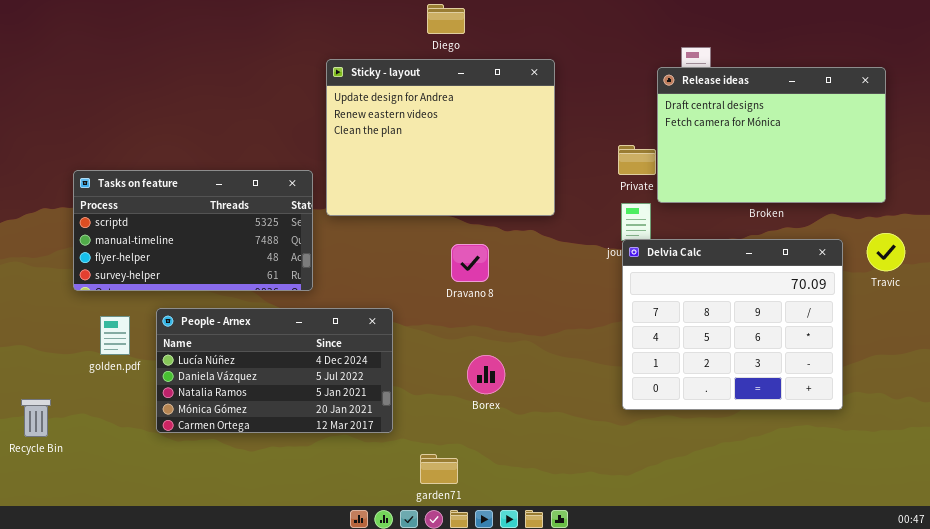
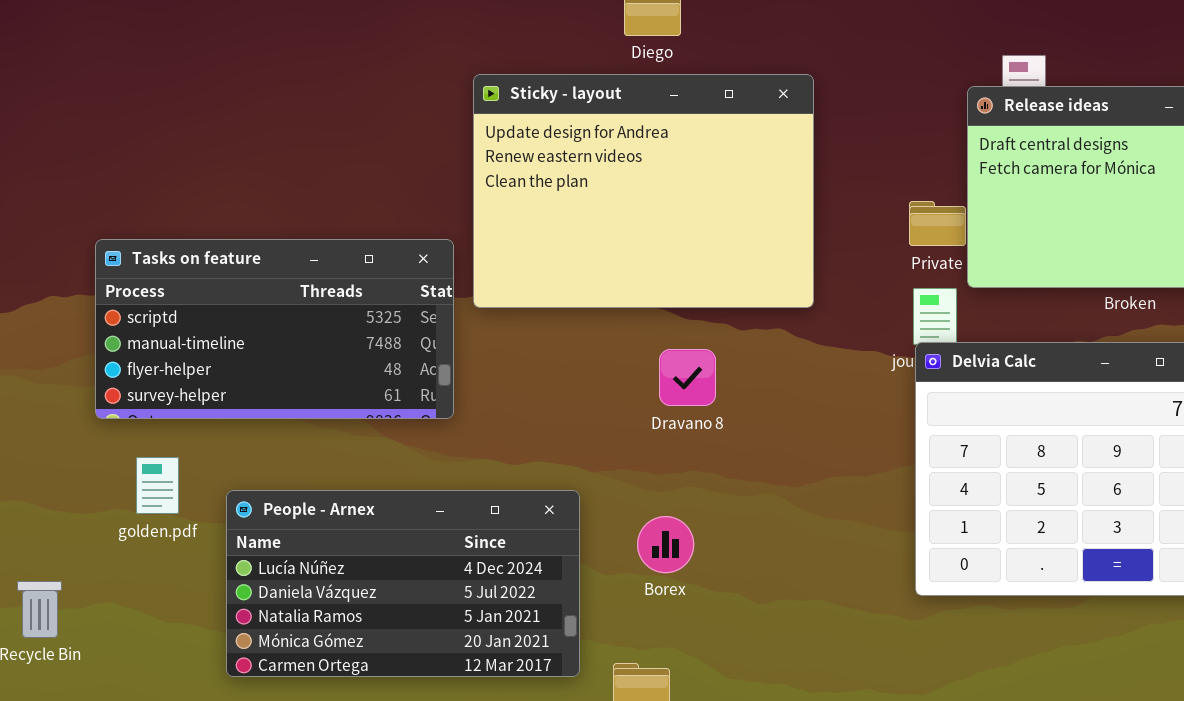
People - Arnex: [156,308,393,433] -> [226,490,580,677], moved
Borex: [467,355,505,394] -> [637,516,694,573], moved

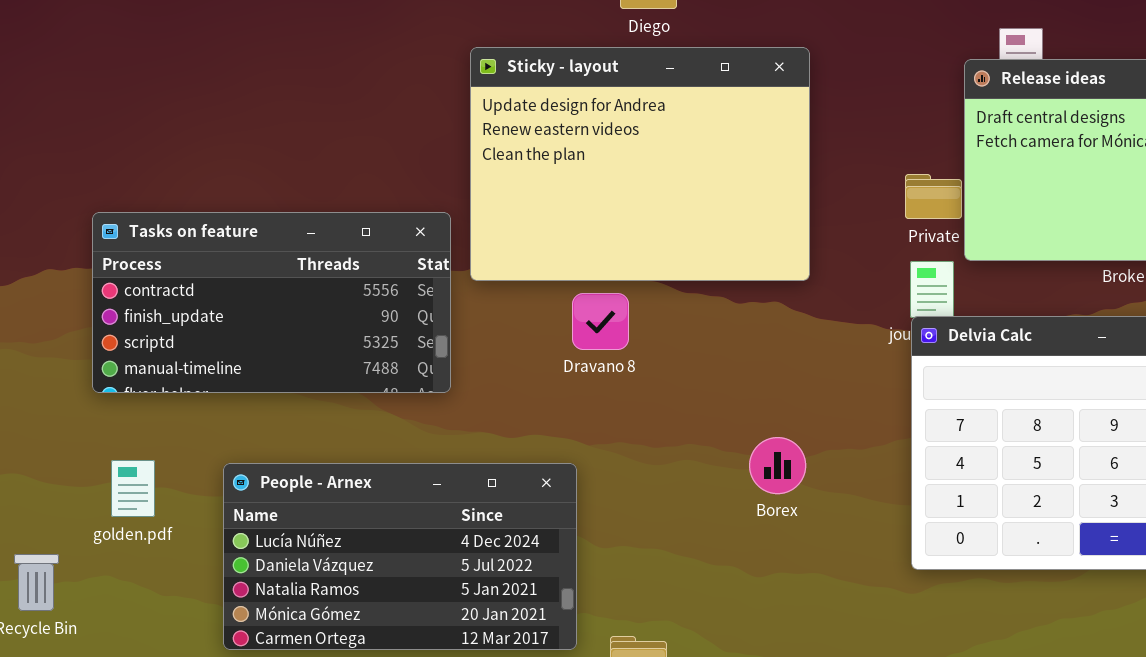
Tasks on feature: [95,239,454,419] -> [92,212,451,393], scrolled up 2 rows
Dravano 8: [659,349,716,406] -> [572,293,629,350], moved
golden.pdf: [136,457,179,514] -> [111,460,155,517], moved
Borex: [637,516,694,573] -> [749,437,806,494], moved

